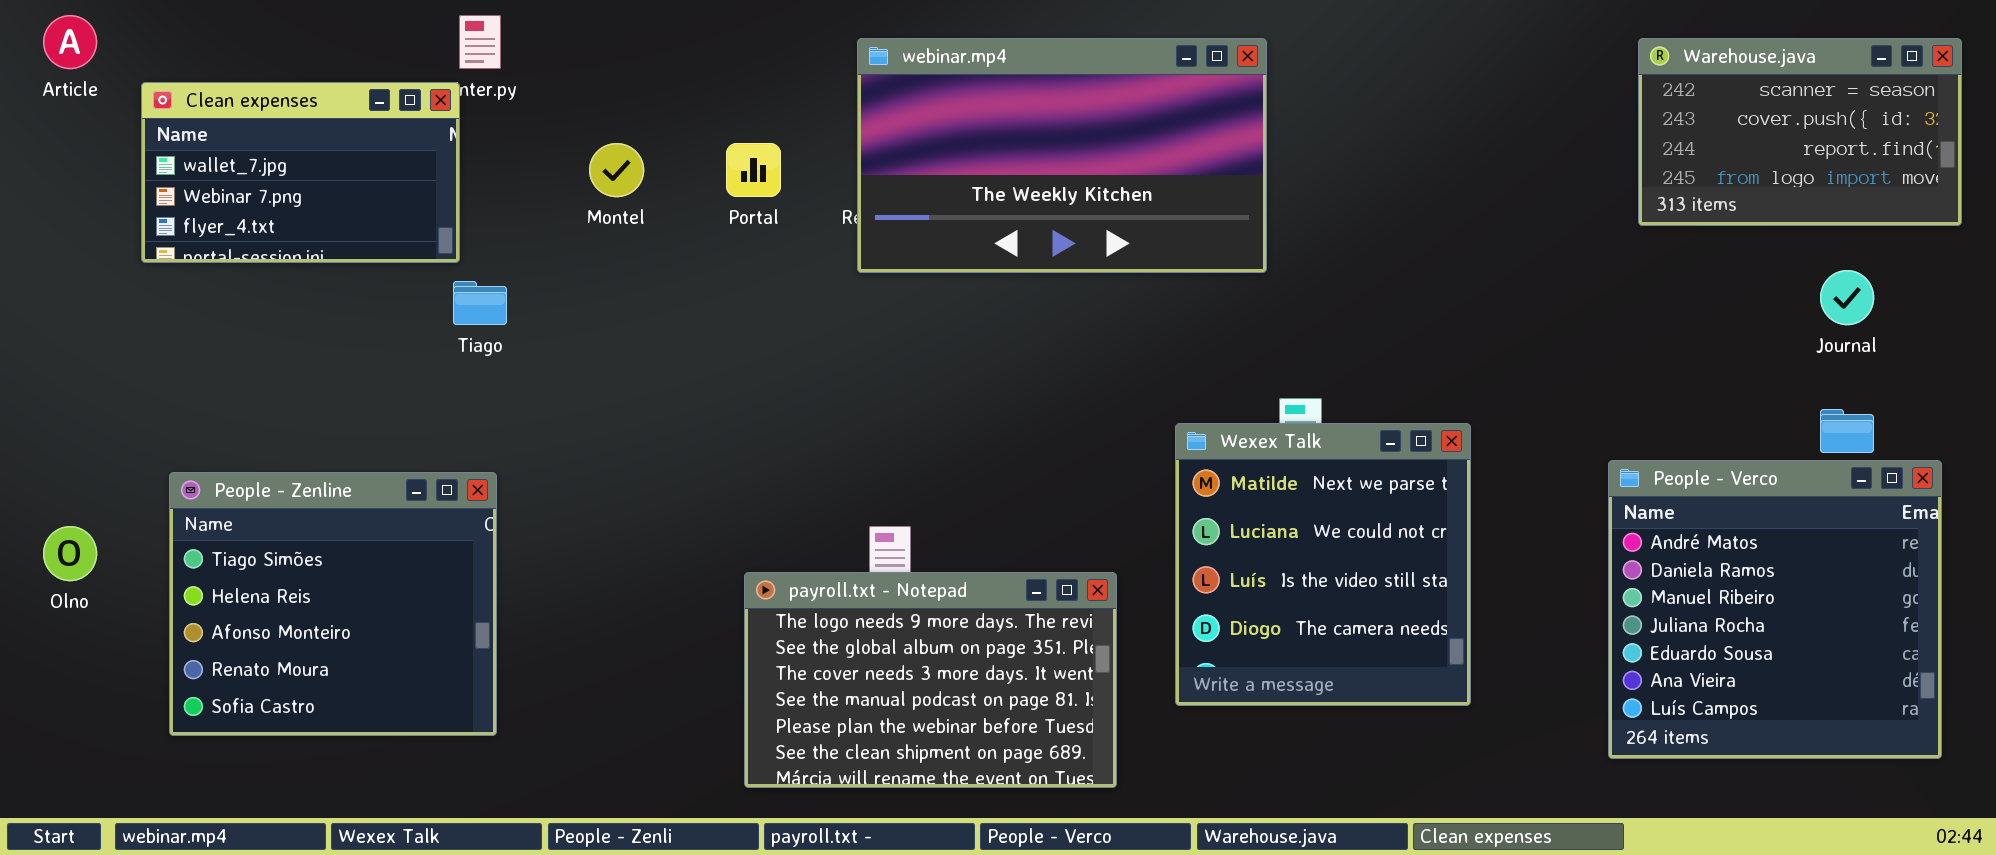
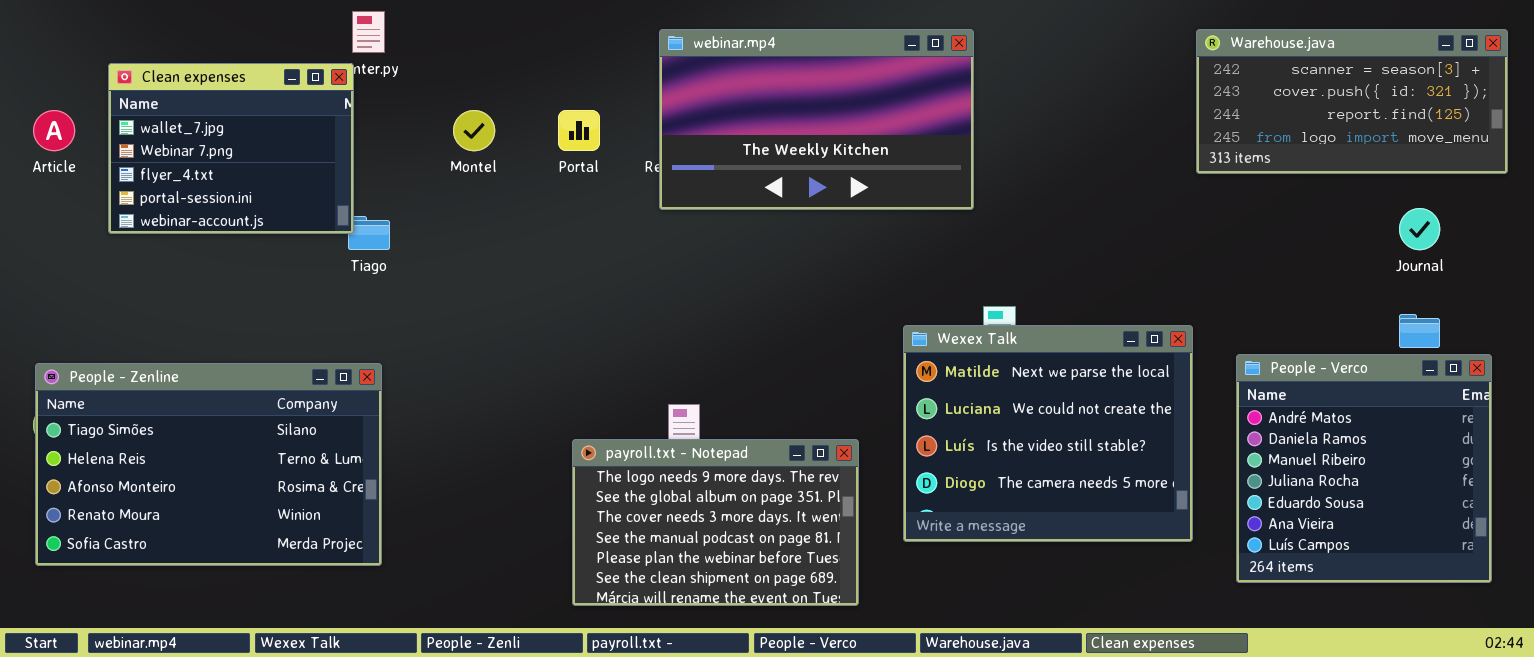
Article: [43,15,97,69] -> [33,110,75,151], moved
Warehouse.java: [1638,38,1962,226] -> [1196,29,1508,174], resized
Clean expenses: [141,82,460,263] -> [108,63,354,234], resized
Wexex Talk: [1175,423,1471,706] -> [903,325,1193,542], resized
People - Zenline: [169,472,497,736] -> [35,363,382,566], resized

